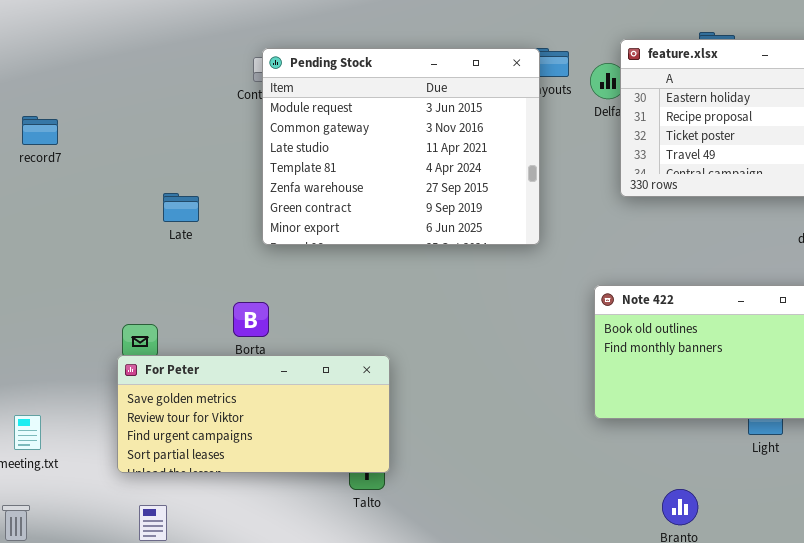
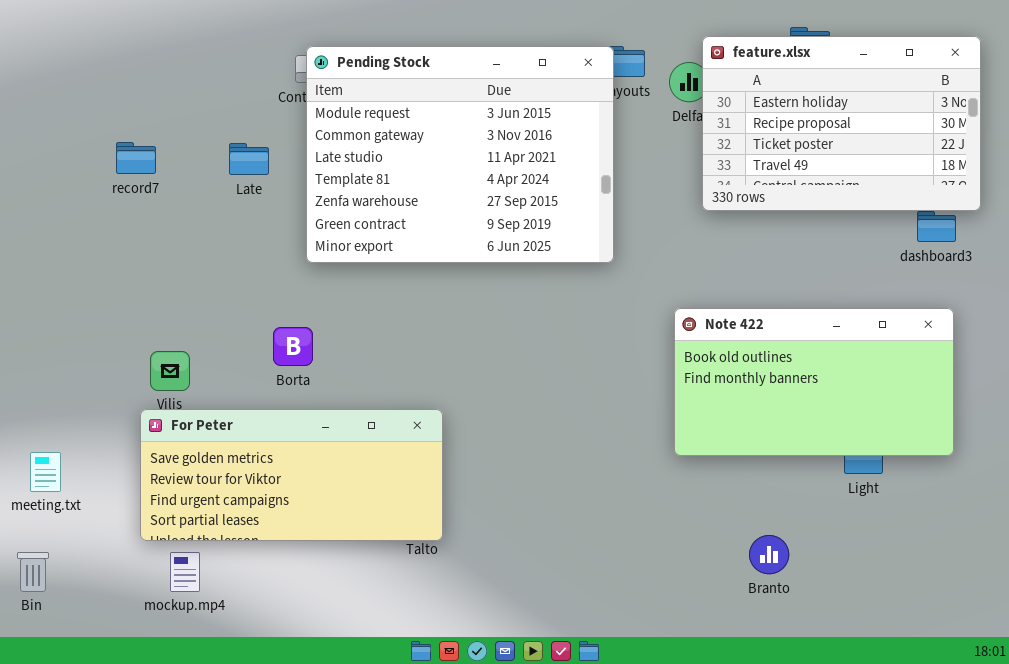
record7: [22,116,58,145] -> [116,142,156,174], moved
Late: [163,193,199,222] -> [229,143,269,175], moved
For Peter: [117,355,390,473] -> [140,409,443,541], moved

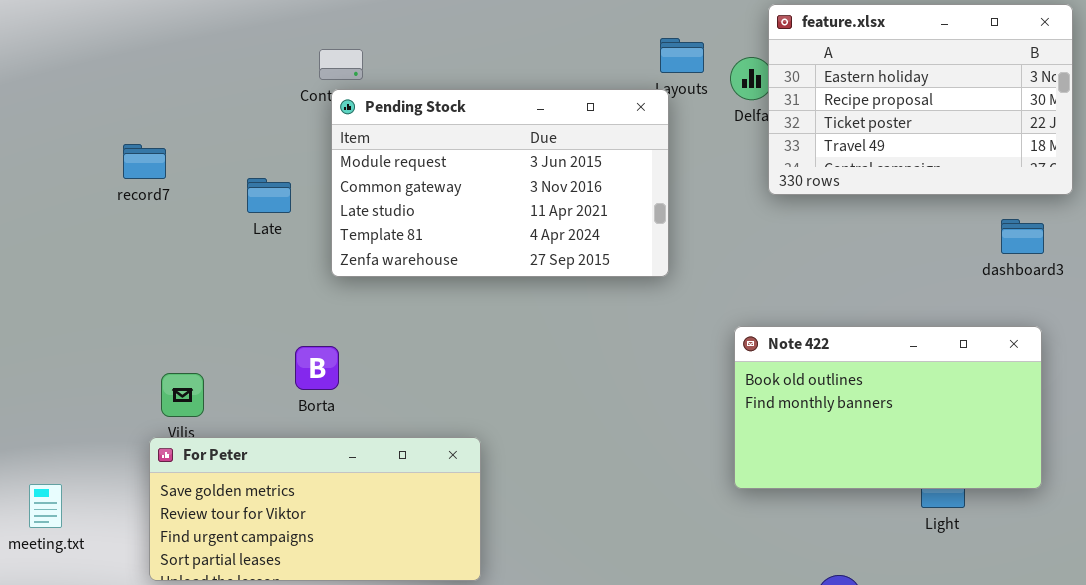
feature.xlsx: [702,36,981,211] -> [768,4,1073,195], moved
Pending Stock: [306,46,614,263] -> [331,89,669,277], resized
Late: [229,143,269,175] -> [247,178,291,213], moved

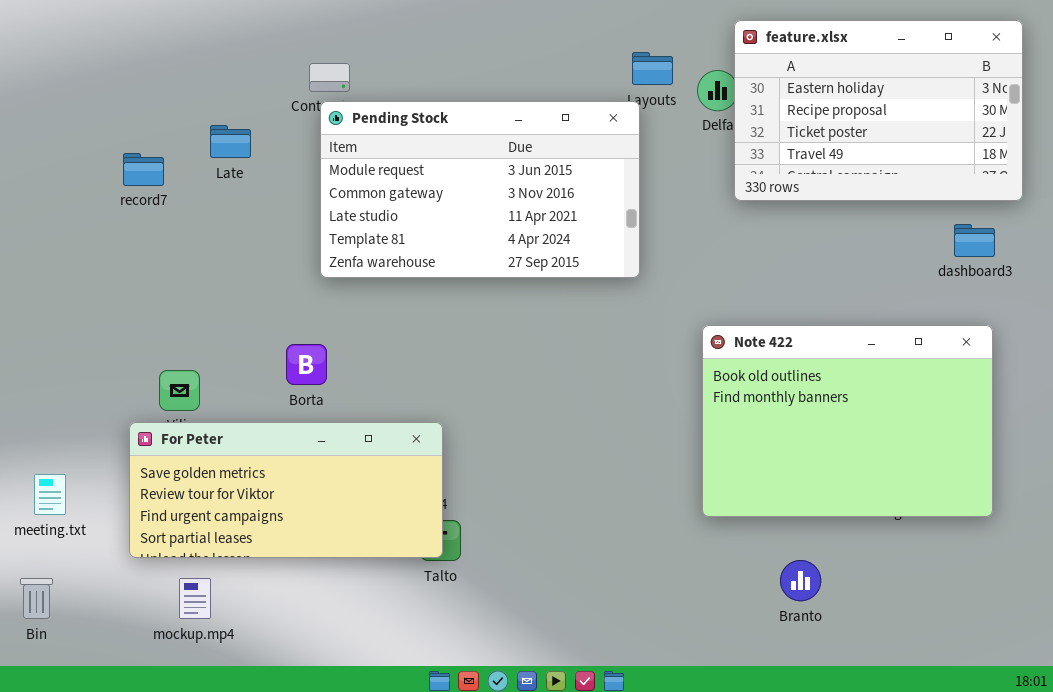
Late: [247,178,291,213] -> [210,125,251,158], moved
Note 422: [734,326,1042,489] -> [702,325,993,517], resized
For Peter: [149,437,481,581] -> [129,422,443,558], moved

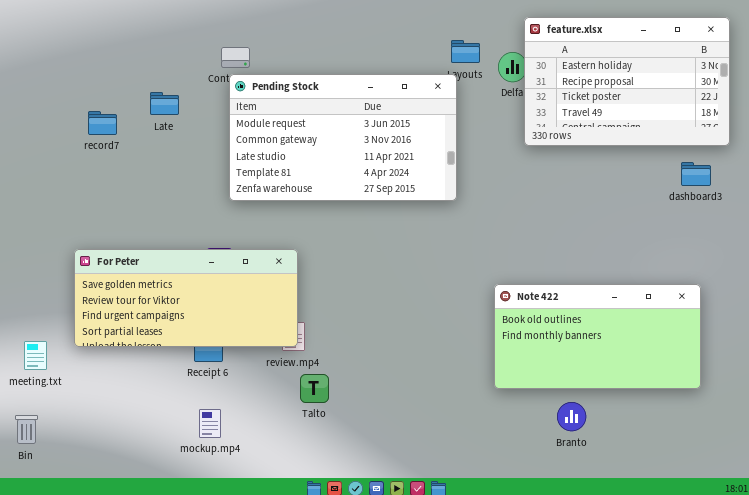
Note 422: [702,325,993,517] -> [494,284,701,389], moved, resized
For Peter: [129,422,443,558] -> [74,249,298,347], moved
mockup.mp4: [179,578,211,619] -> [199,409,221,438], moved

